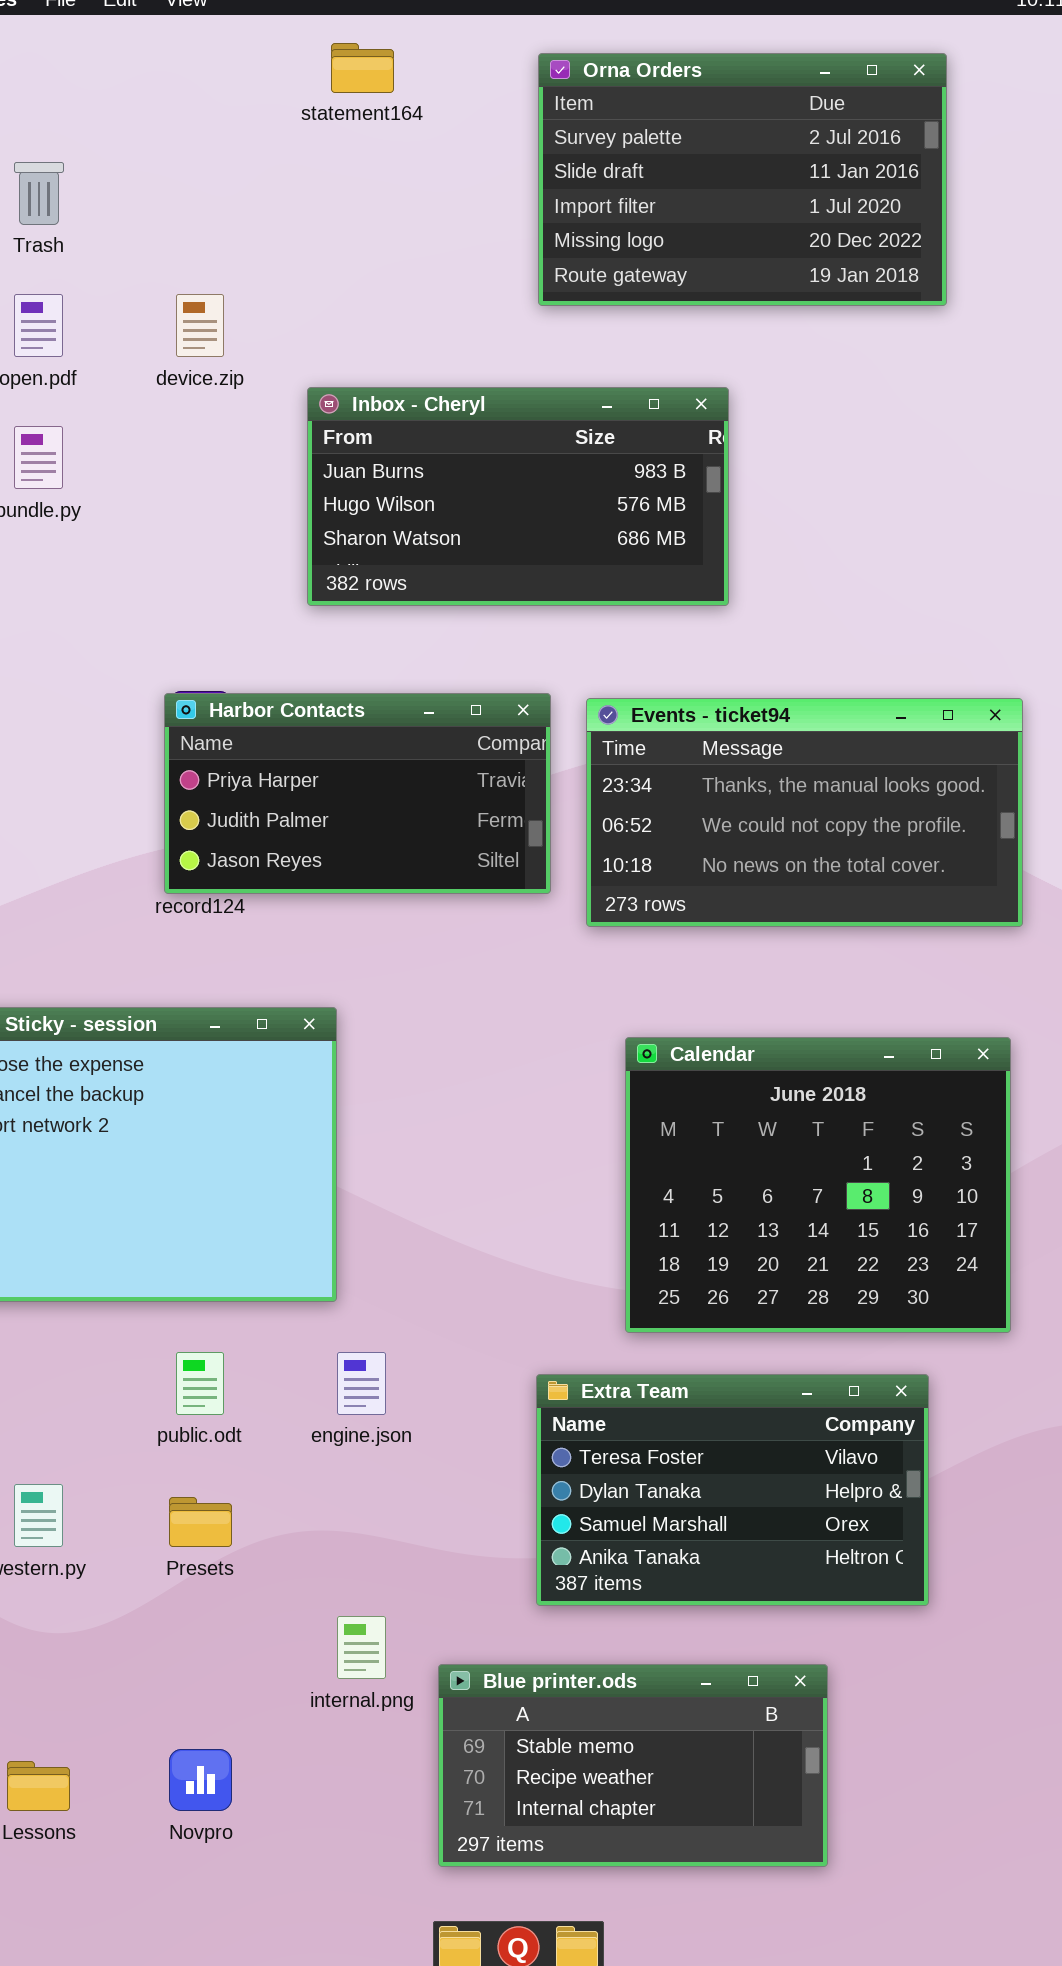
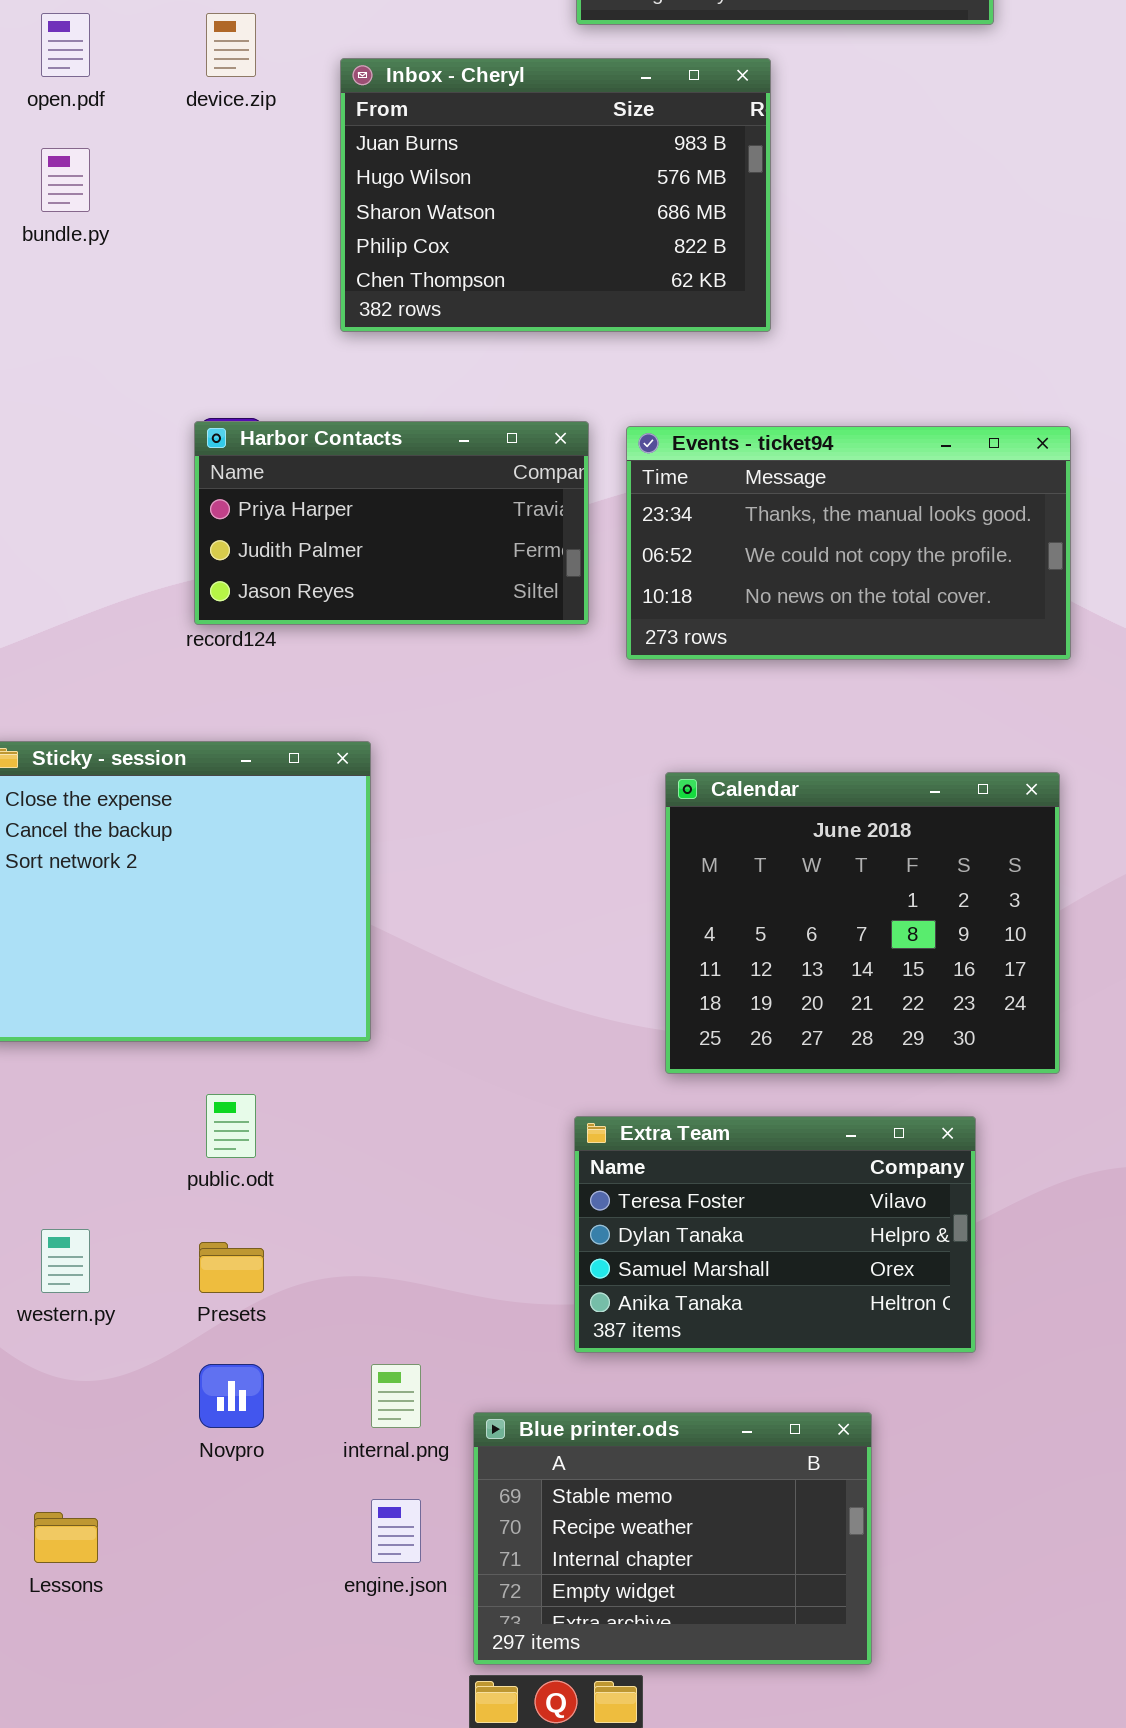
Inbox - Cheryl: [307,387,729,606] -> [340,58,771,332], resized
engine.json: [337,1352,386,1415] -> [371,1499,421,1563], moved
Blue printer.ods: [438,1664,828,1867] -> [473,1412,872,1665], resized
Novpro: [169,1749,232,1811] -> [199,1364,264,1428], moved

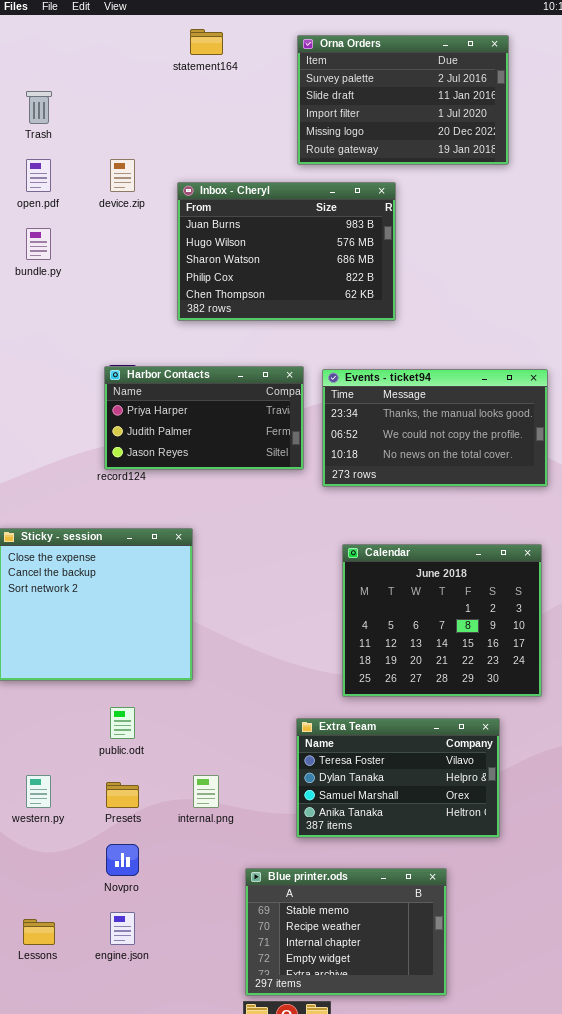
internal.png: [371,1364,421,1428] -> [193,775,219,808], moved
engine.json: [371,1499,421,1563] -> [110,912,135,945], moved

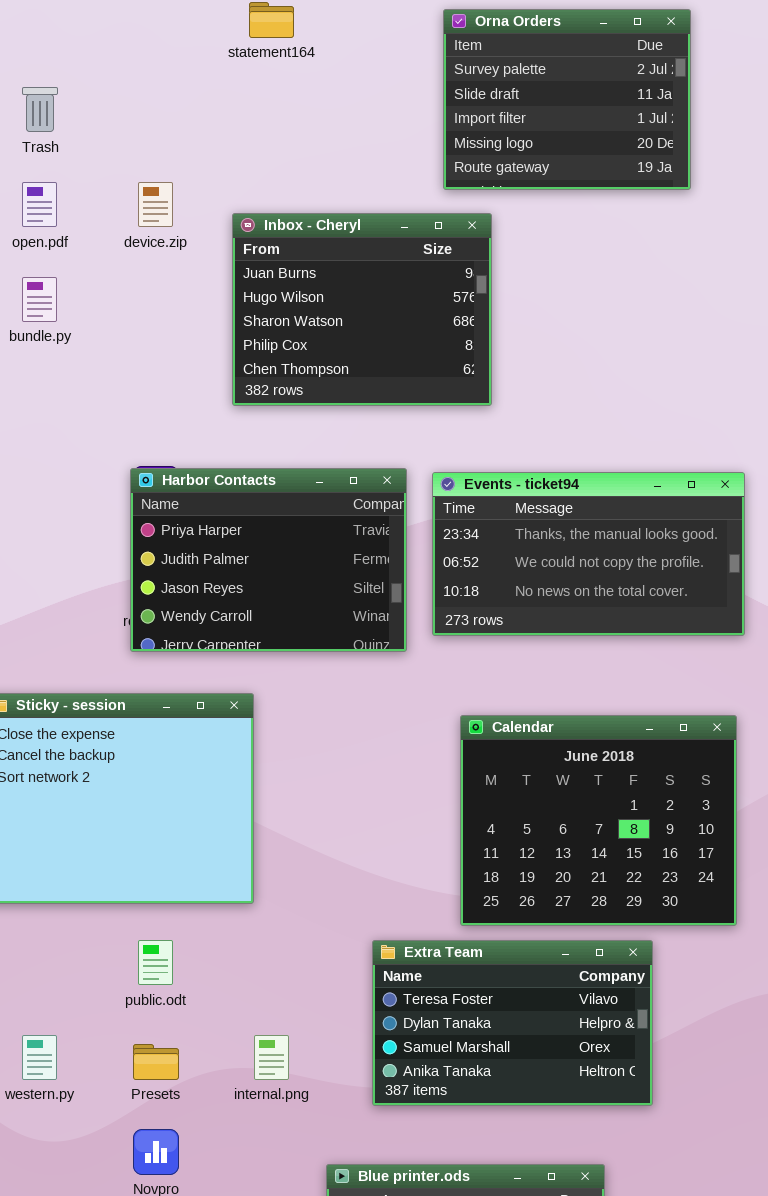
Orna Orders: [297,35,509,165] -> [443,9,691,190], resized
Inbox - Cheryl: [177,182,396,321] -> [232,213,492,406], resized
Harbor Contacts: [104,366,304,470] -> [130,468,407,652], resized
Extra Team: [296,718,500,838] -> [372,940,653,1106], moved

